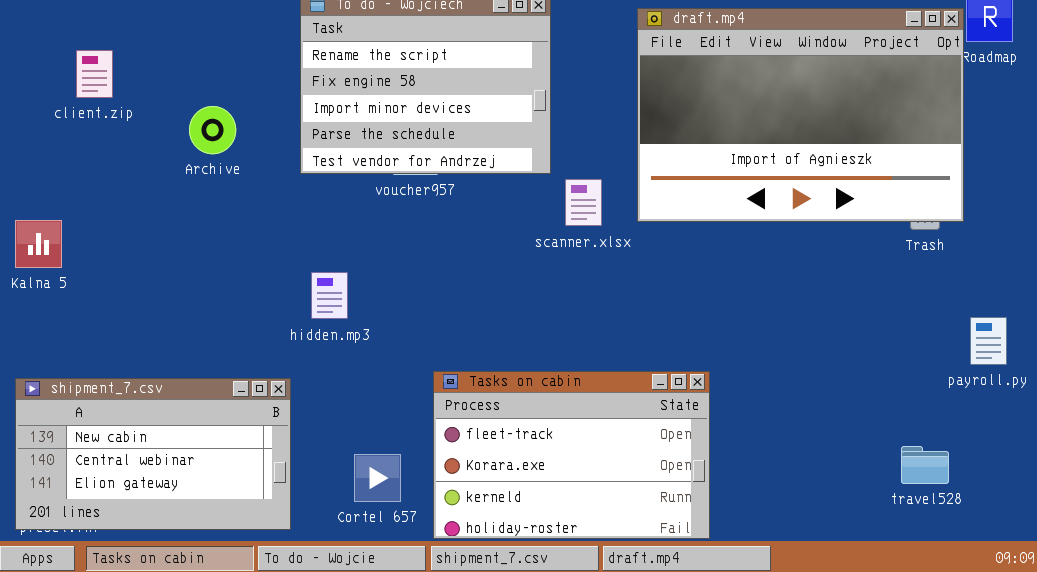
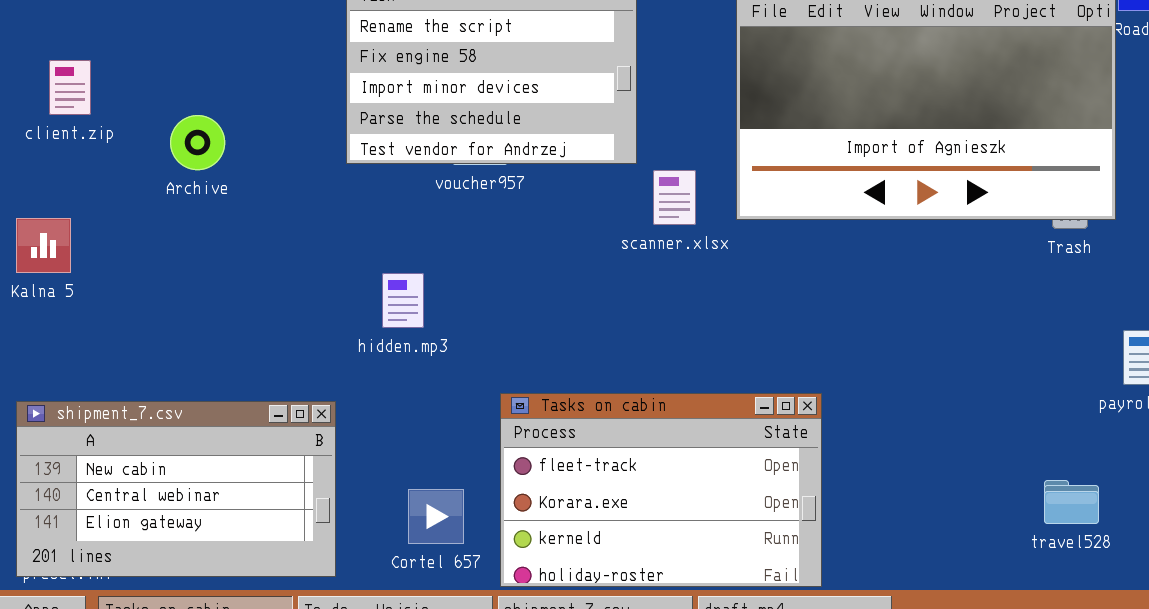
client.zip: [76,50,113,98] -> [49,60,91,115], moved
Archive: [189,106,236,154] -> [170,115,225,170], moved
hidden.mp3: [311,272,348,319] -> [382,273,424,328], moved

